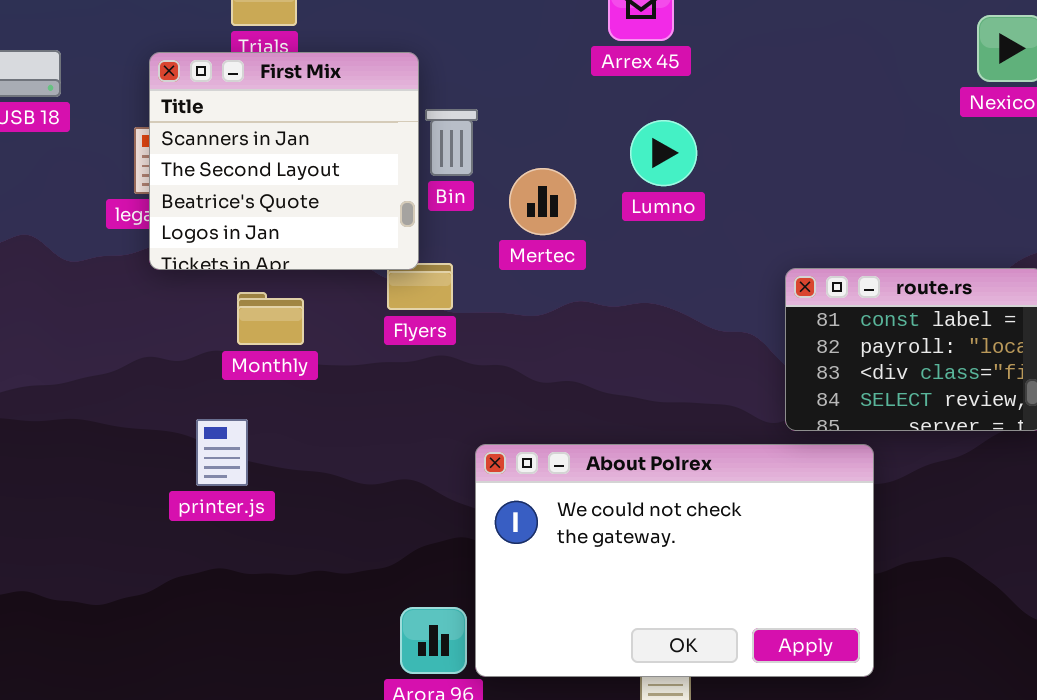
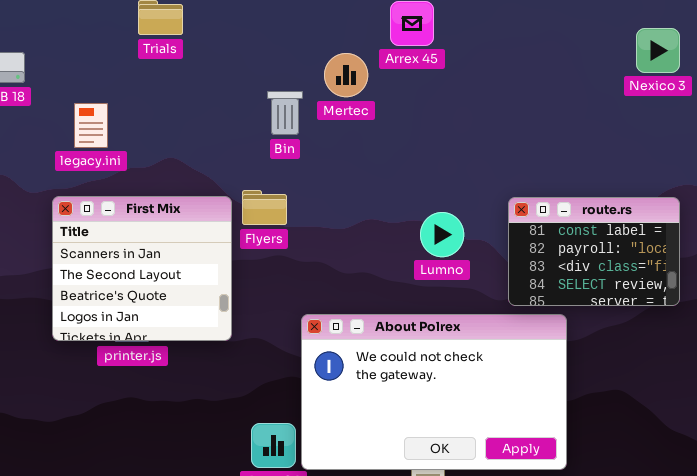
First Mix: [149,52,419,270] -> [52,196,232,341], moved
Lumno: [630,120,697,186] -> [420,212,464,257], moved
Mertec: [509,168,576,235] -> [324,53,368,97], moved

